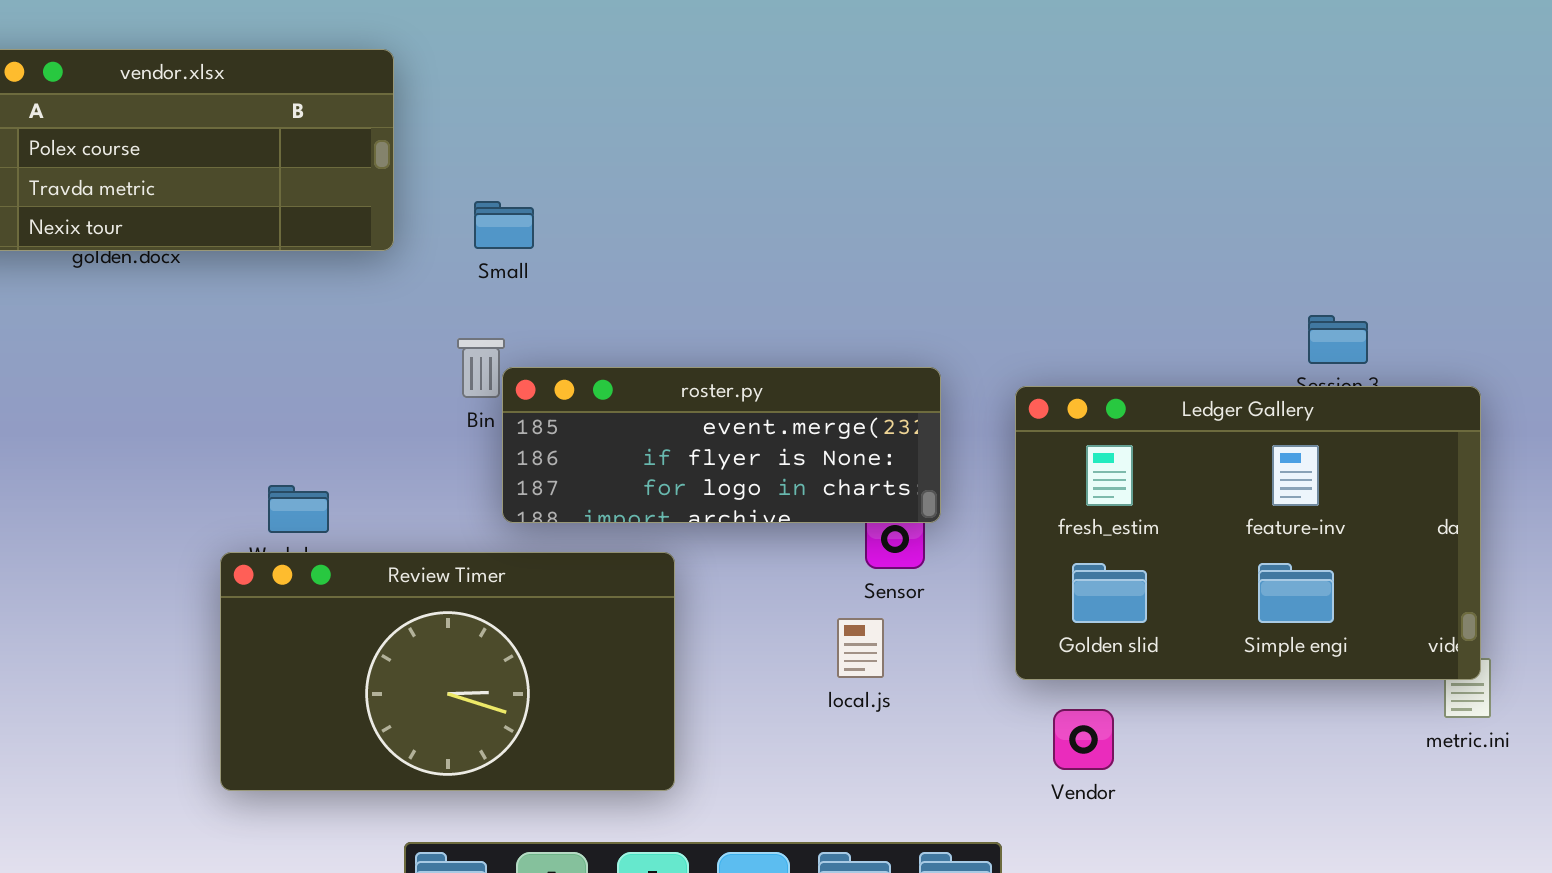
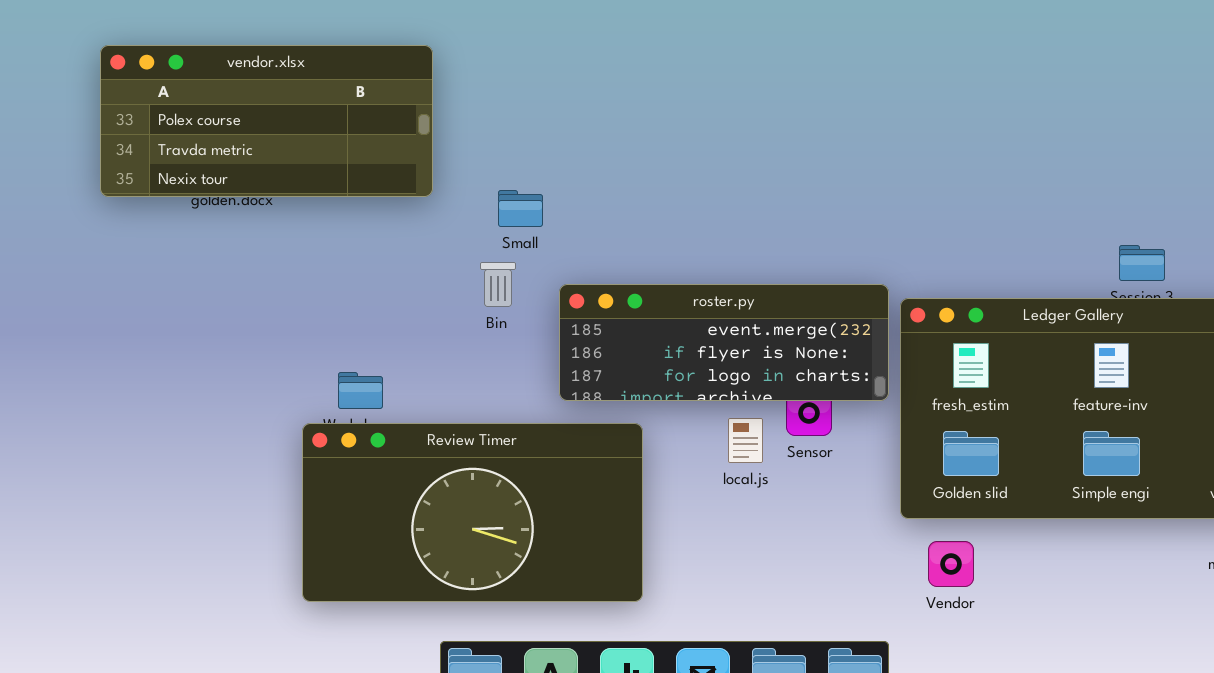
Small: [474,201,534,249] -> [498,190,543,227], moved
roster.py: [502,367,941,523] -> [559,284,889,401], moved
local.js: [837,618,884,678] -> [728,418,763,463], moved

